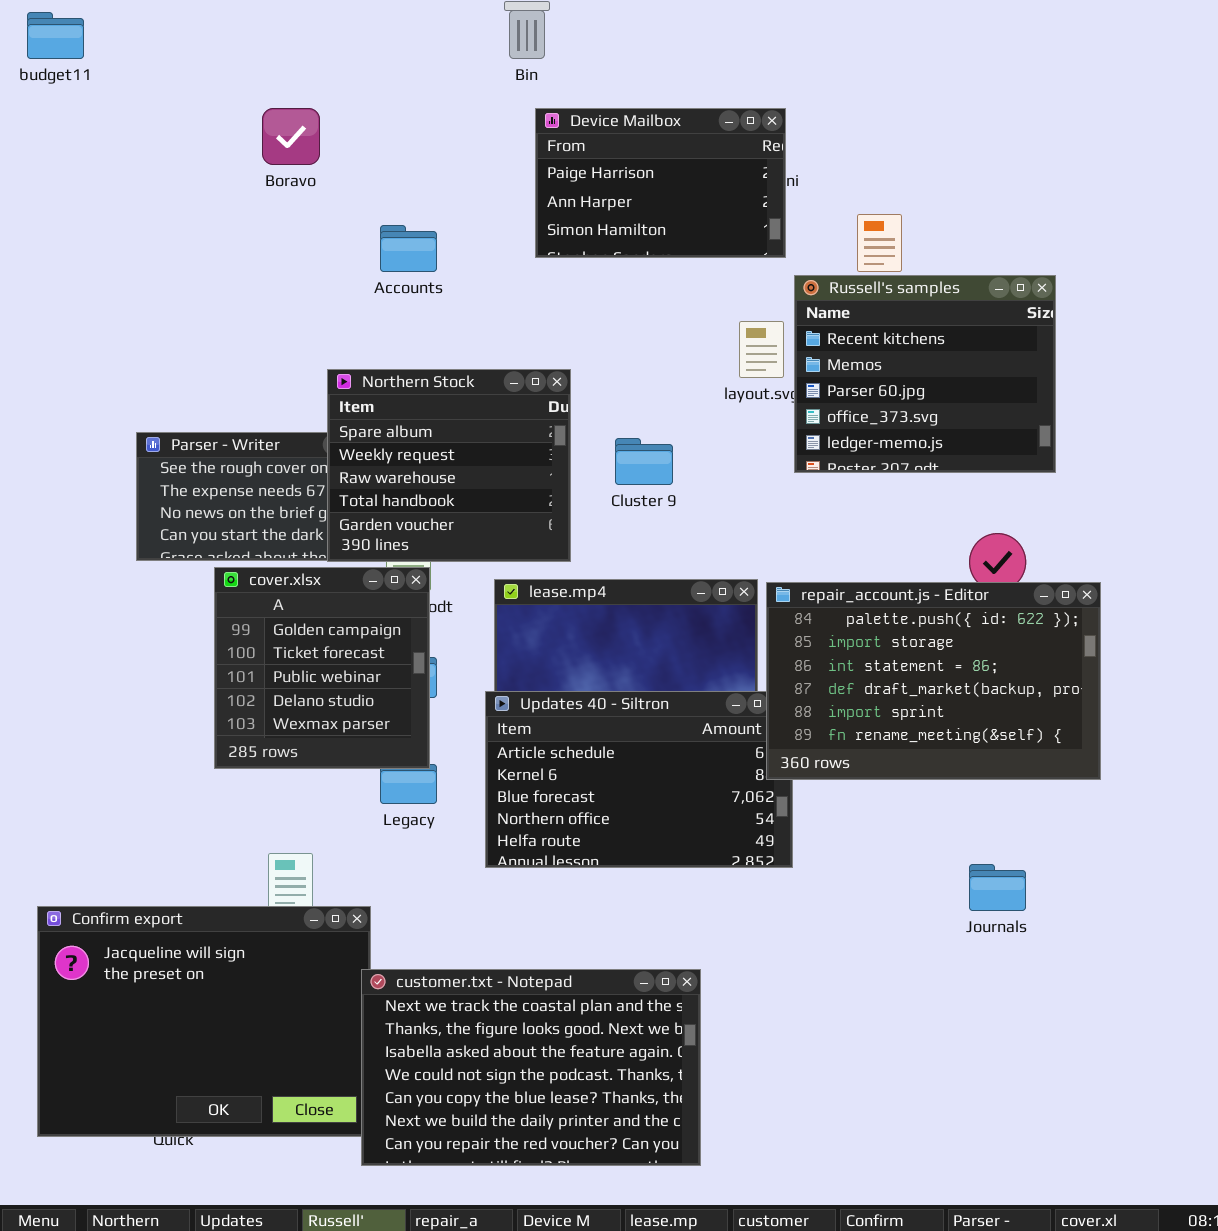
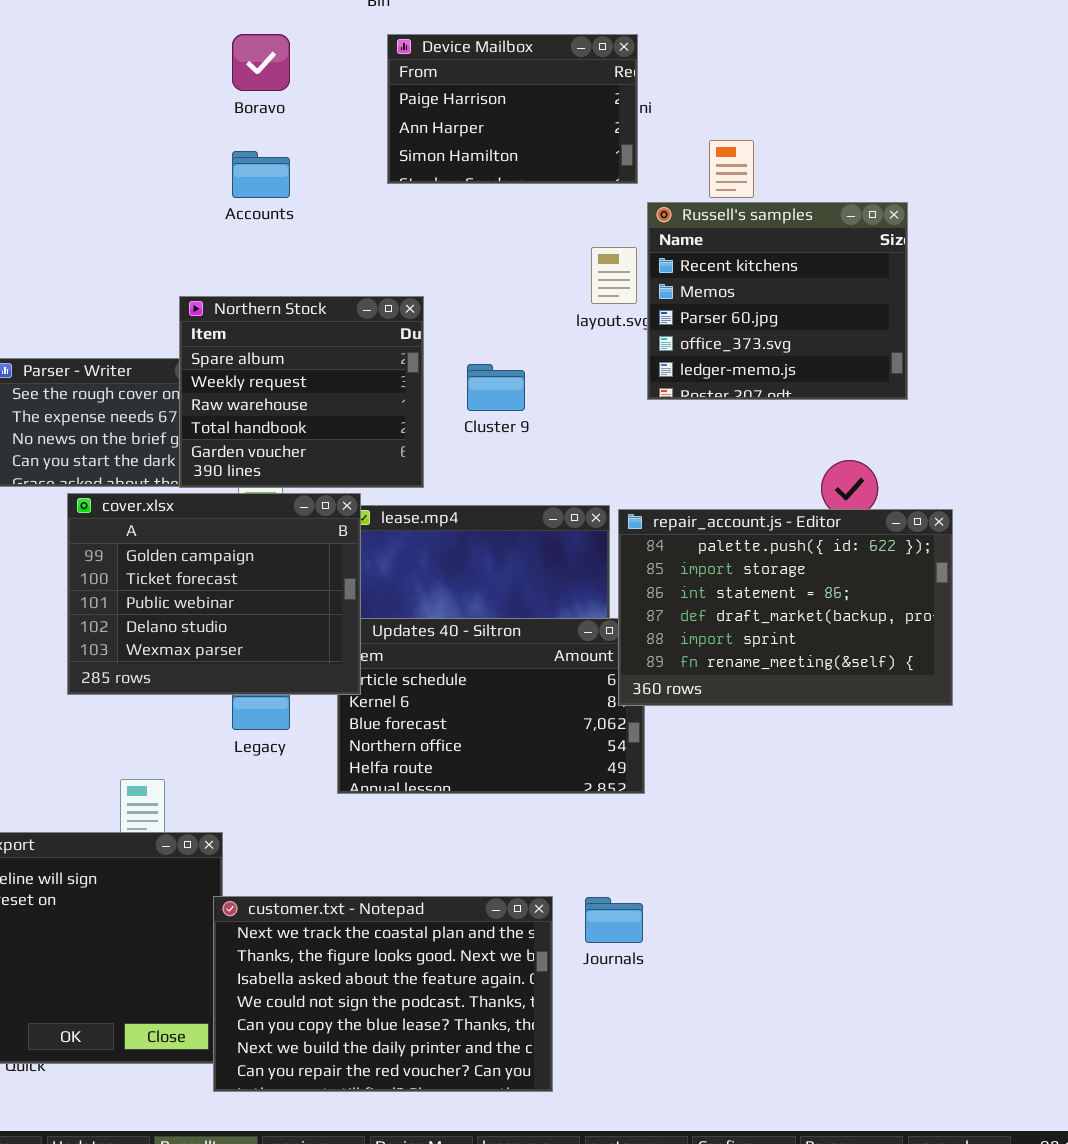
Boravo: [262,108,320,165] -> [232,34,290,91], moved
cover.xlsx: [214,567,430,769] -> [67,493,361,695], resized
Journals: [969,864,1026,911] -> [585,897,643,943], moved

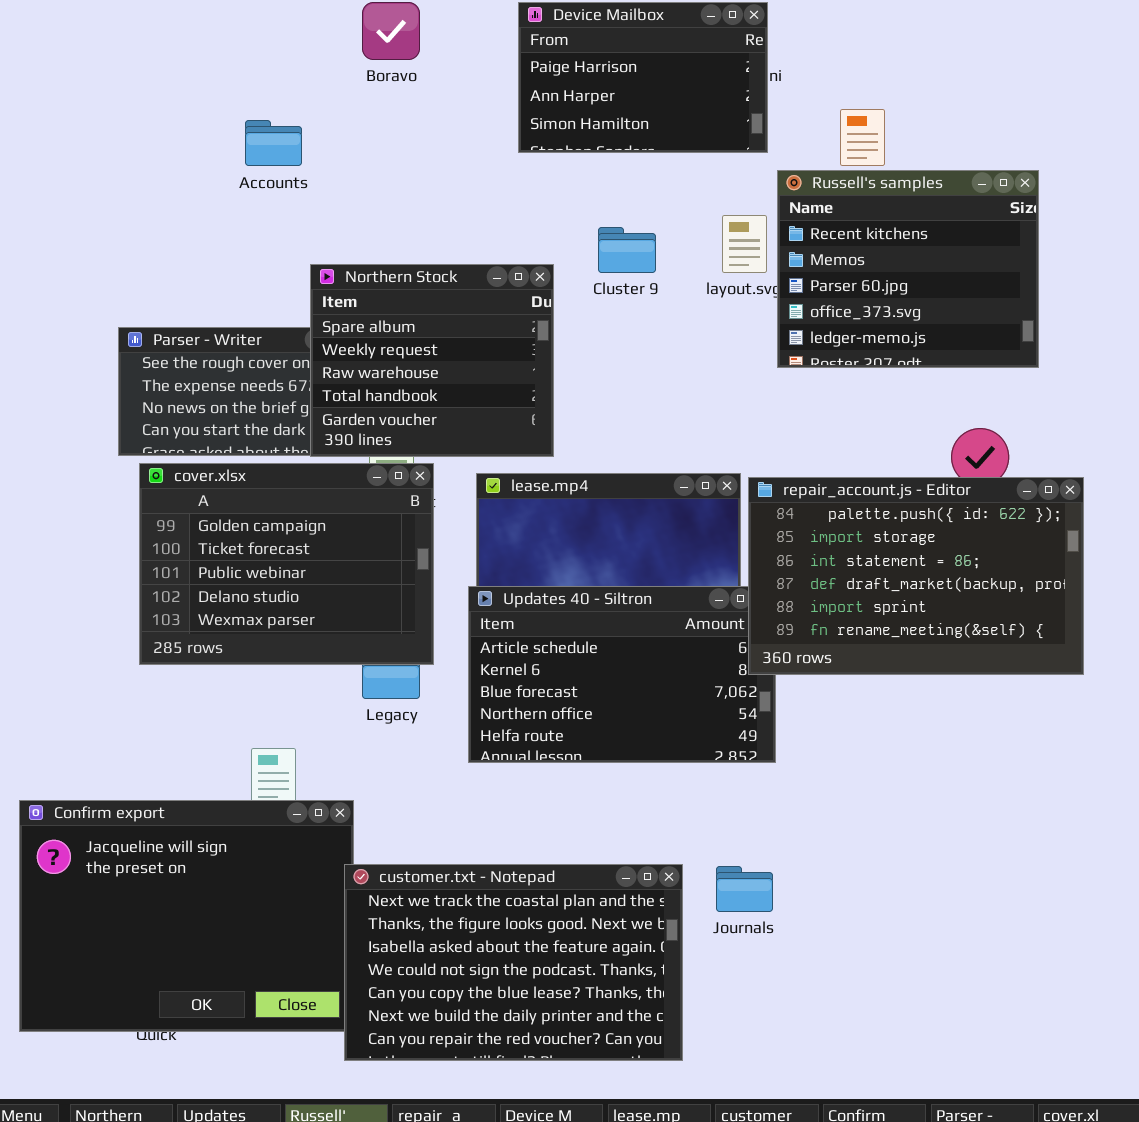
Accounts: [232,151,290,198] -> [245,120,302,166], moved
Cluster 9: [467,364,525,411] -> [598,227,656,273], moved
cover.xlsx: [67,493,361,695] -> [139,463,434,665], moved

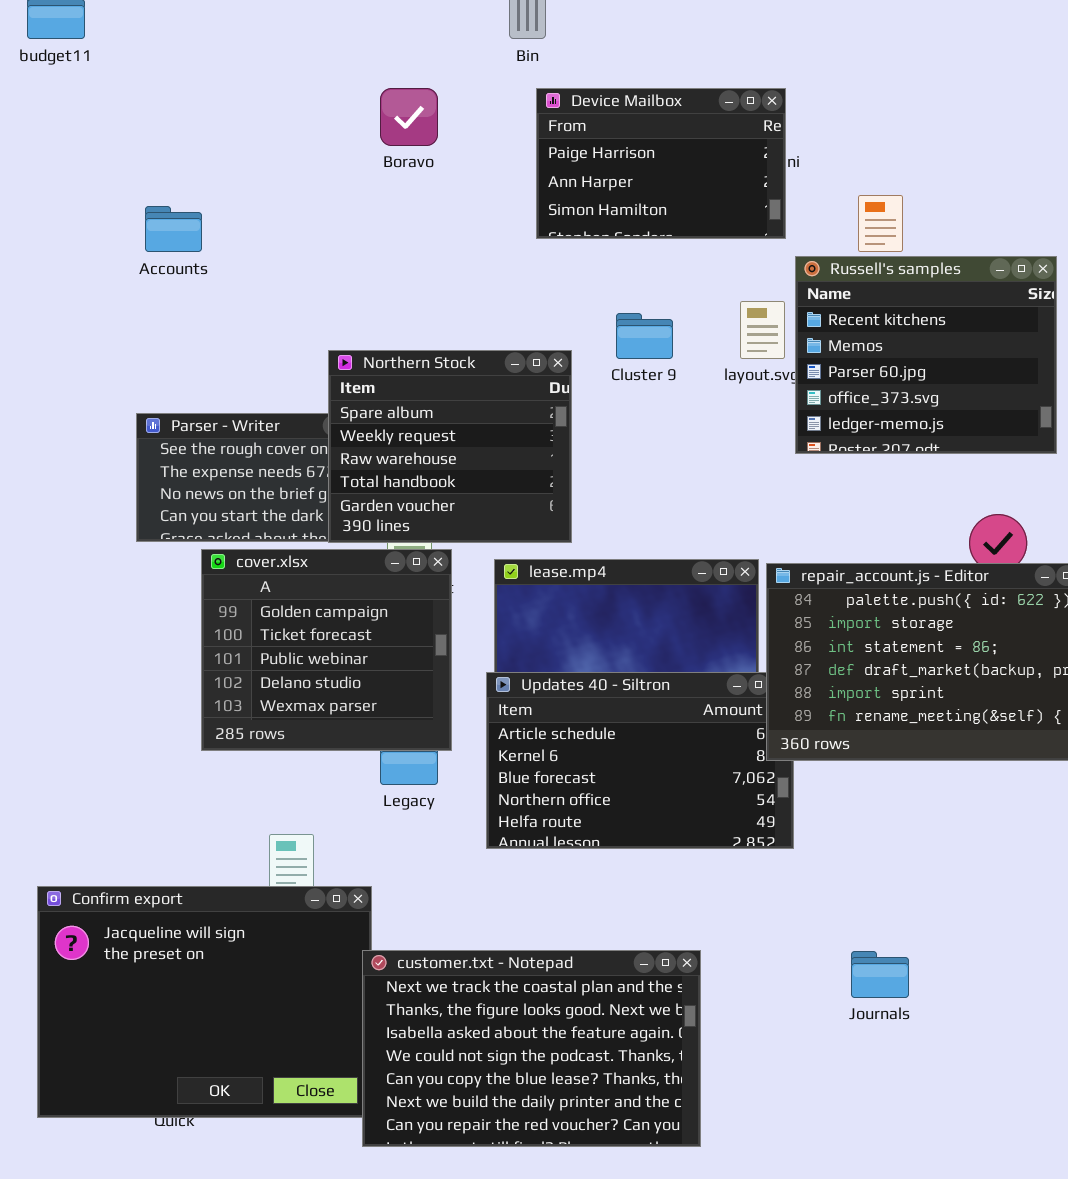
Accounts: [245,120,302,166] -> [145,206,202,252], moved
cover.xlsx: [139,463,434,665] -> [201,549,452,751], resized
Journals: [716,866,773,912] -> [851,951,909,998], moved

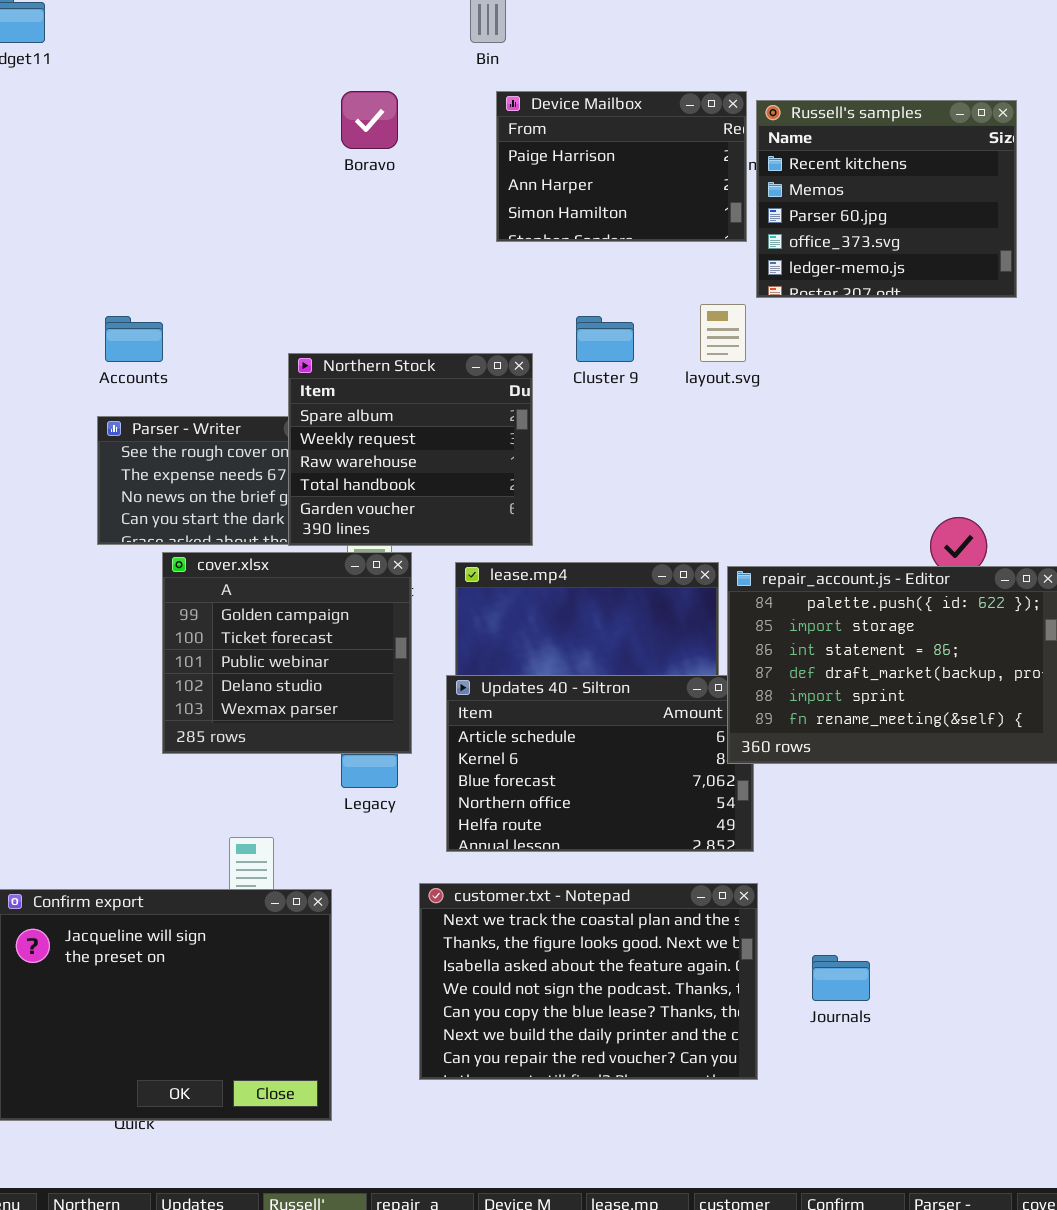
Accounts: [145,206,202,252] -> [105,316,163,362], moved
Russell's samples: [795,256,1057,454] -> [756,100,1017,298], moved
customer.txt - Notepad: [362,950,701,1147] -> [419,883,758,1080], moved

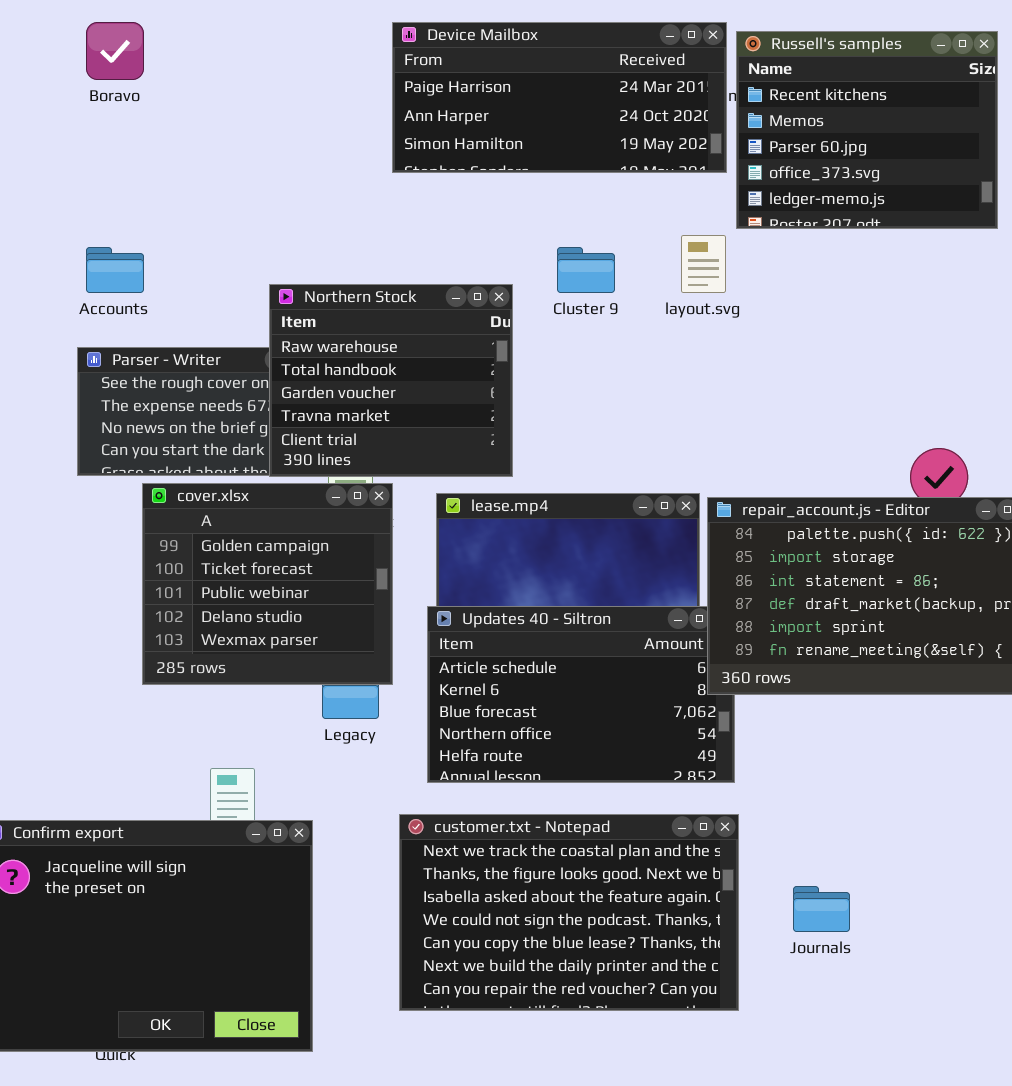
Boravo: [341,91,398,149] -> [86,22,144,80], moved
Device Mailbox: [496,91,747,242] -> [392,22,727,173], resized
Northern Stock: [288,353,533,546] -> [269,284,513,477], scrolled down 2 rows

